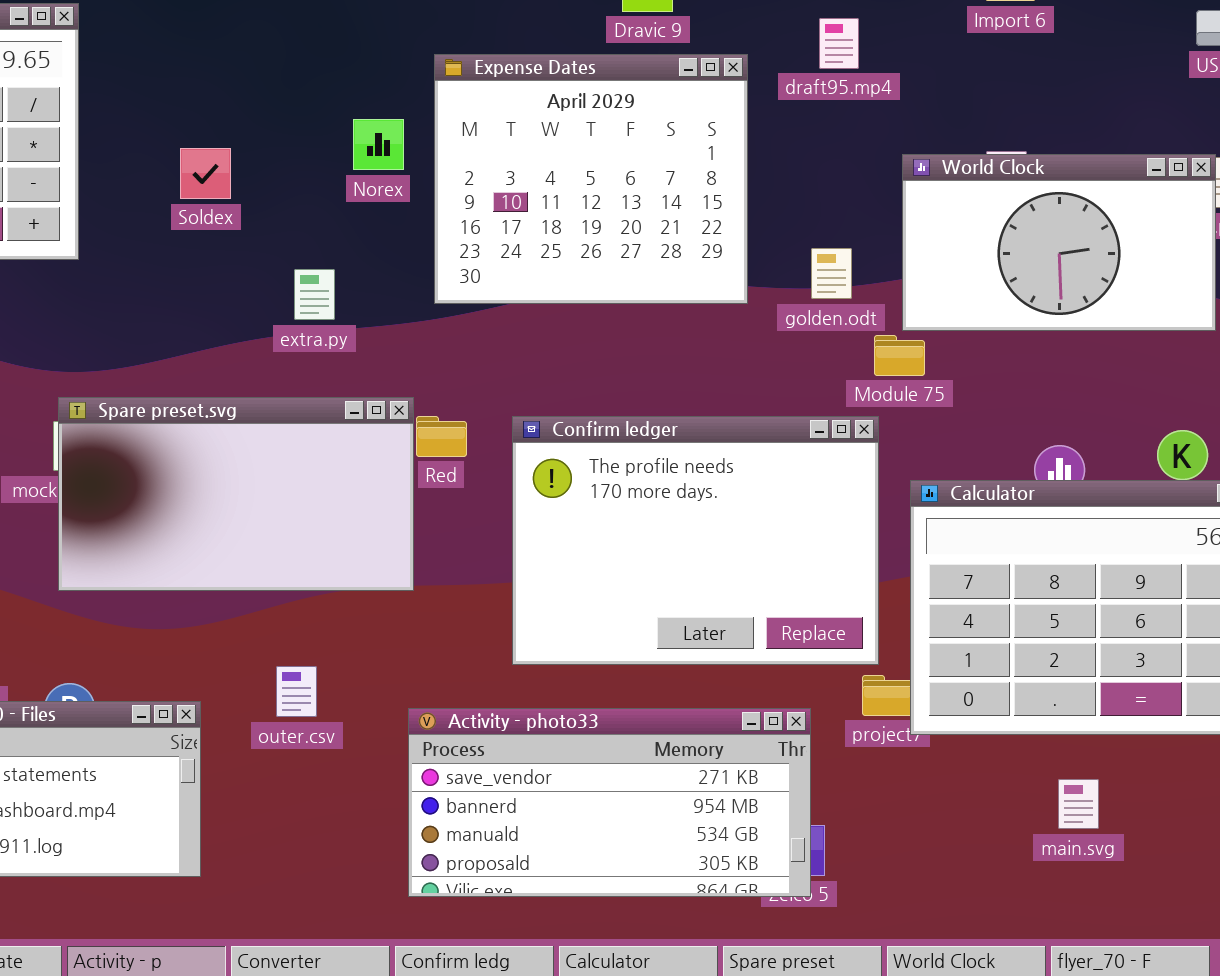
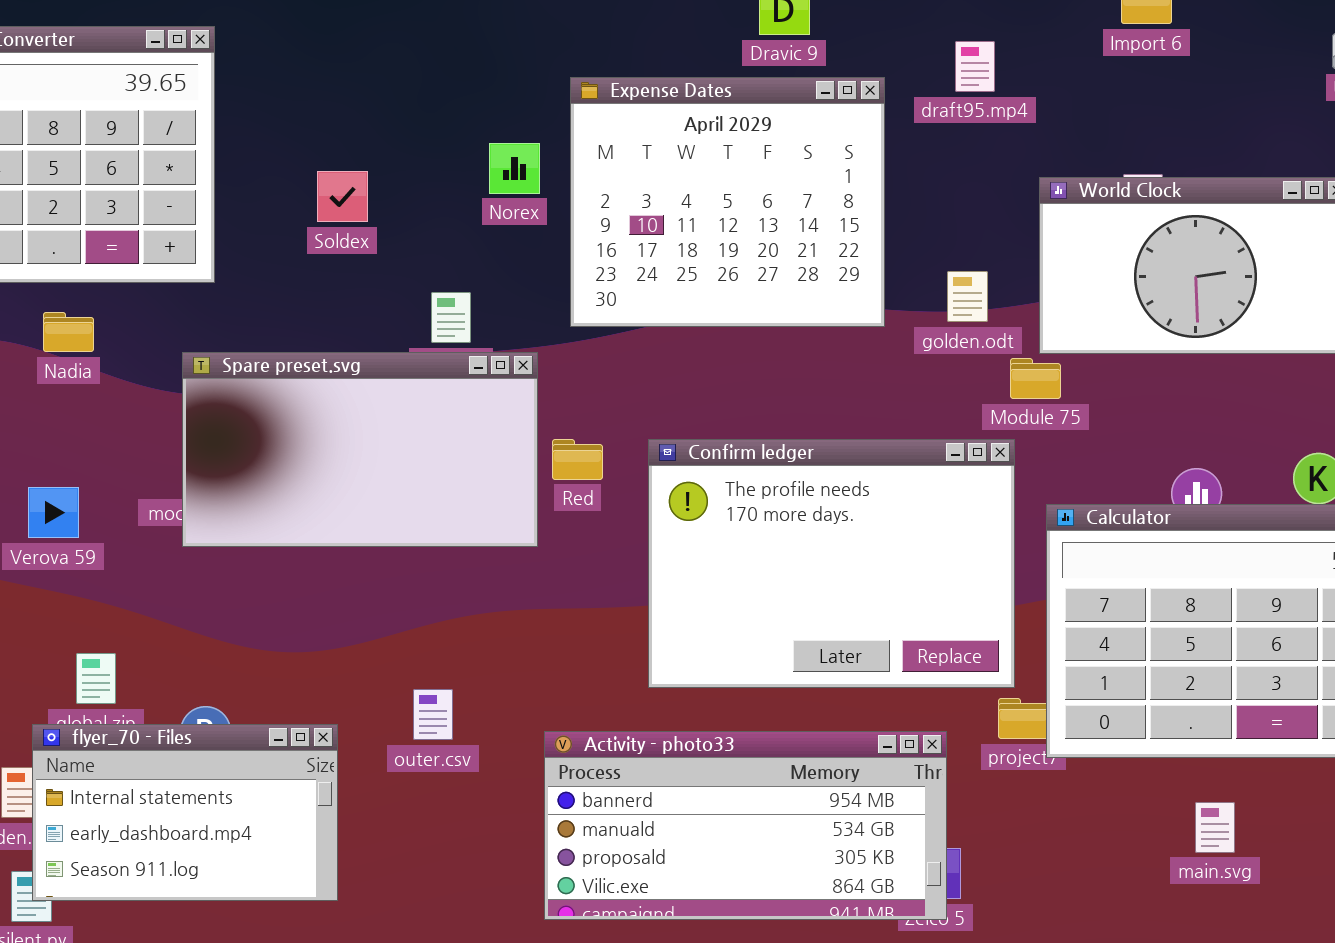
Spare preset.svg: [58,397,414,591] -> [182,352,538,547], moved
Activity - photo33: [408,708,811,897] -> [544,731,947,920], scrolled down 1 row

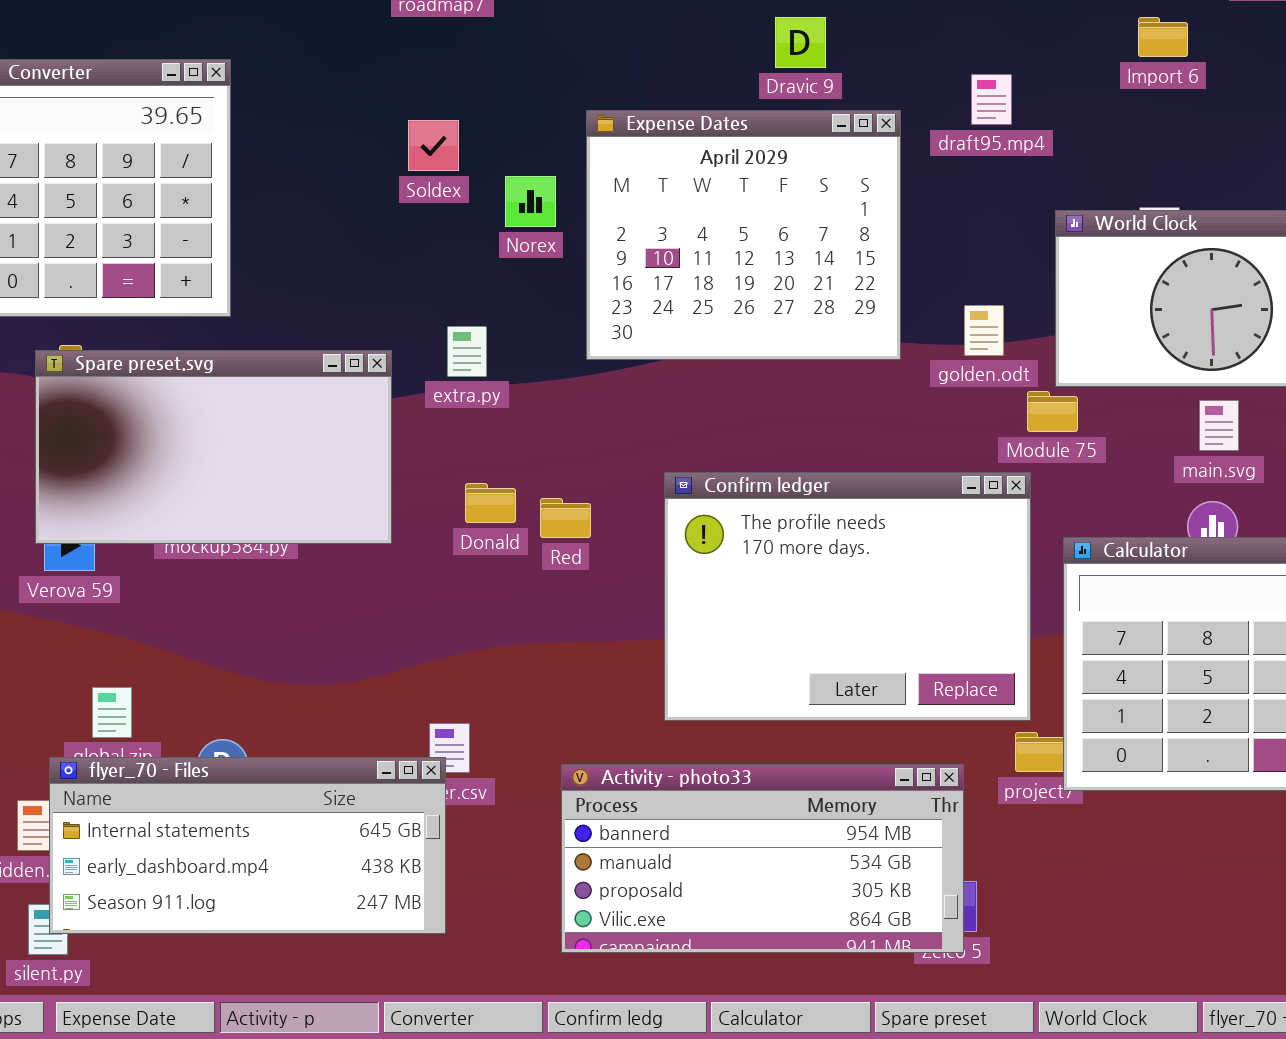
Soldex: [317,171,368,222] -> [408,120,459,171], moved
Spare preset.svg: [182,352,538,547] -> [35,350,392,544], moved
Red: [552,439,603,480] -> [540,498,591,538], moved
flyer_70 - Files: [32,724,338,901] -> [49,757,446,934], resized
main.svg: [1195,802,1235,853] -> [1199,400,1239,451], moved

